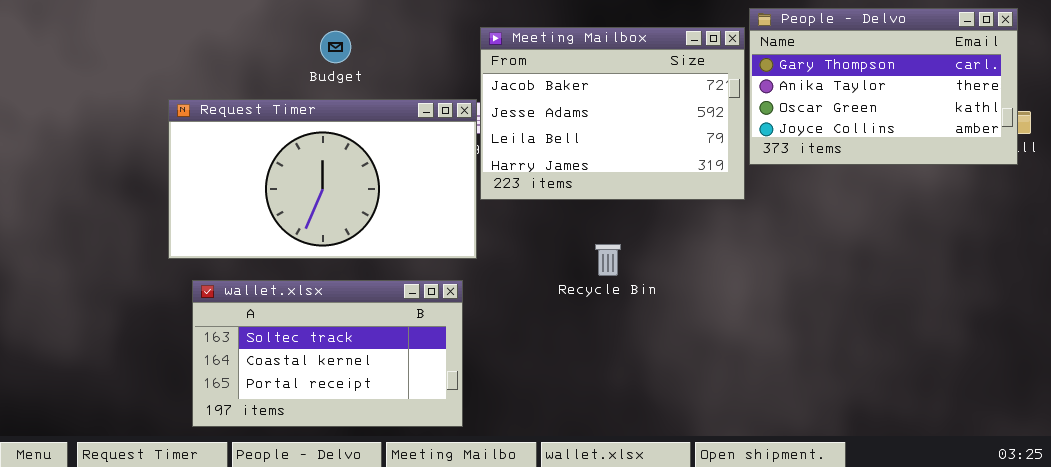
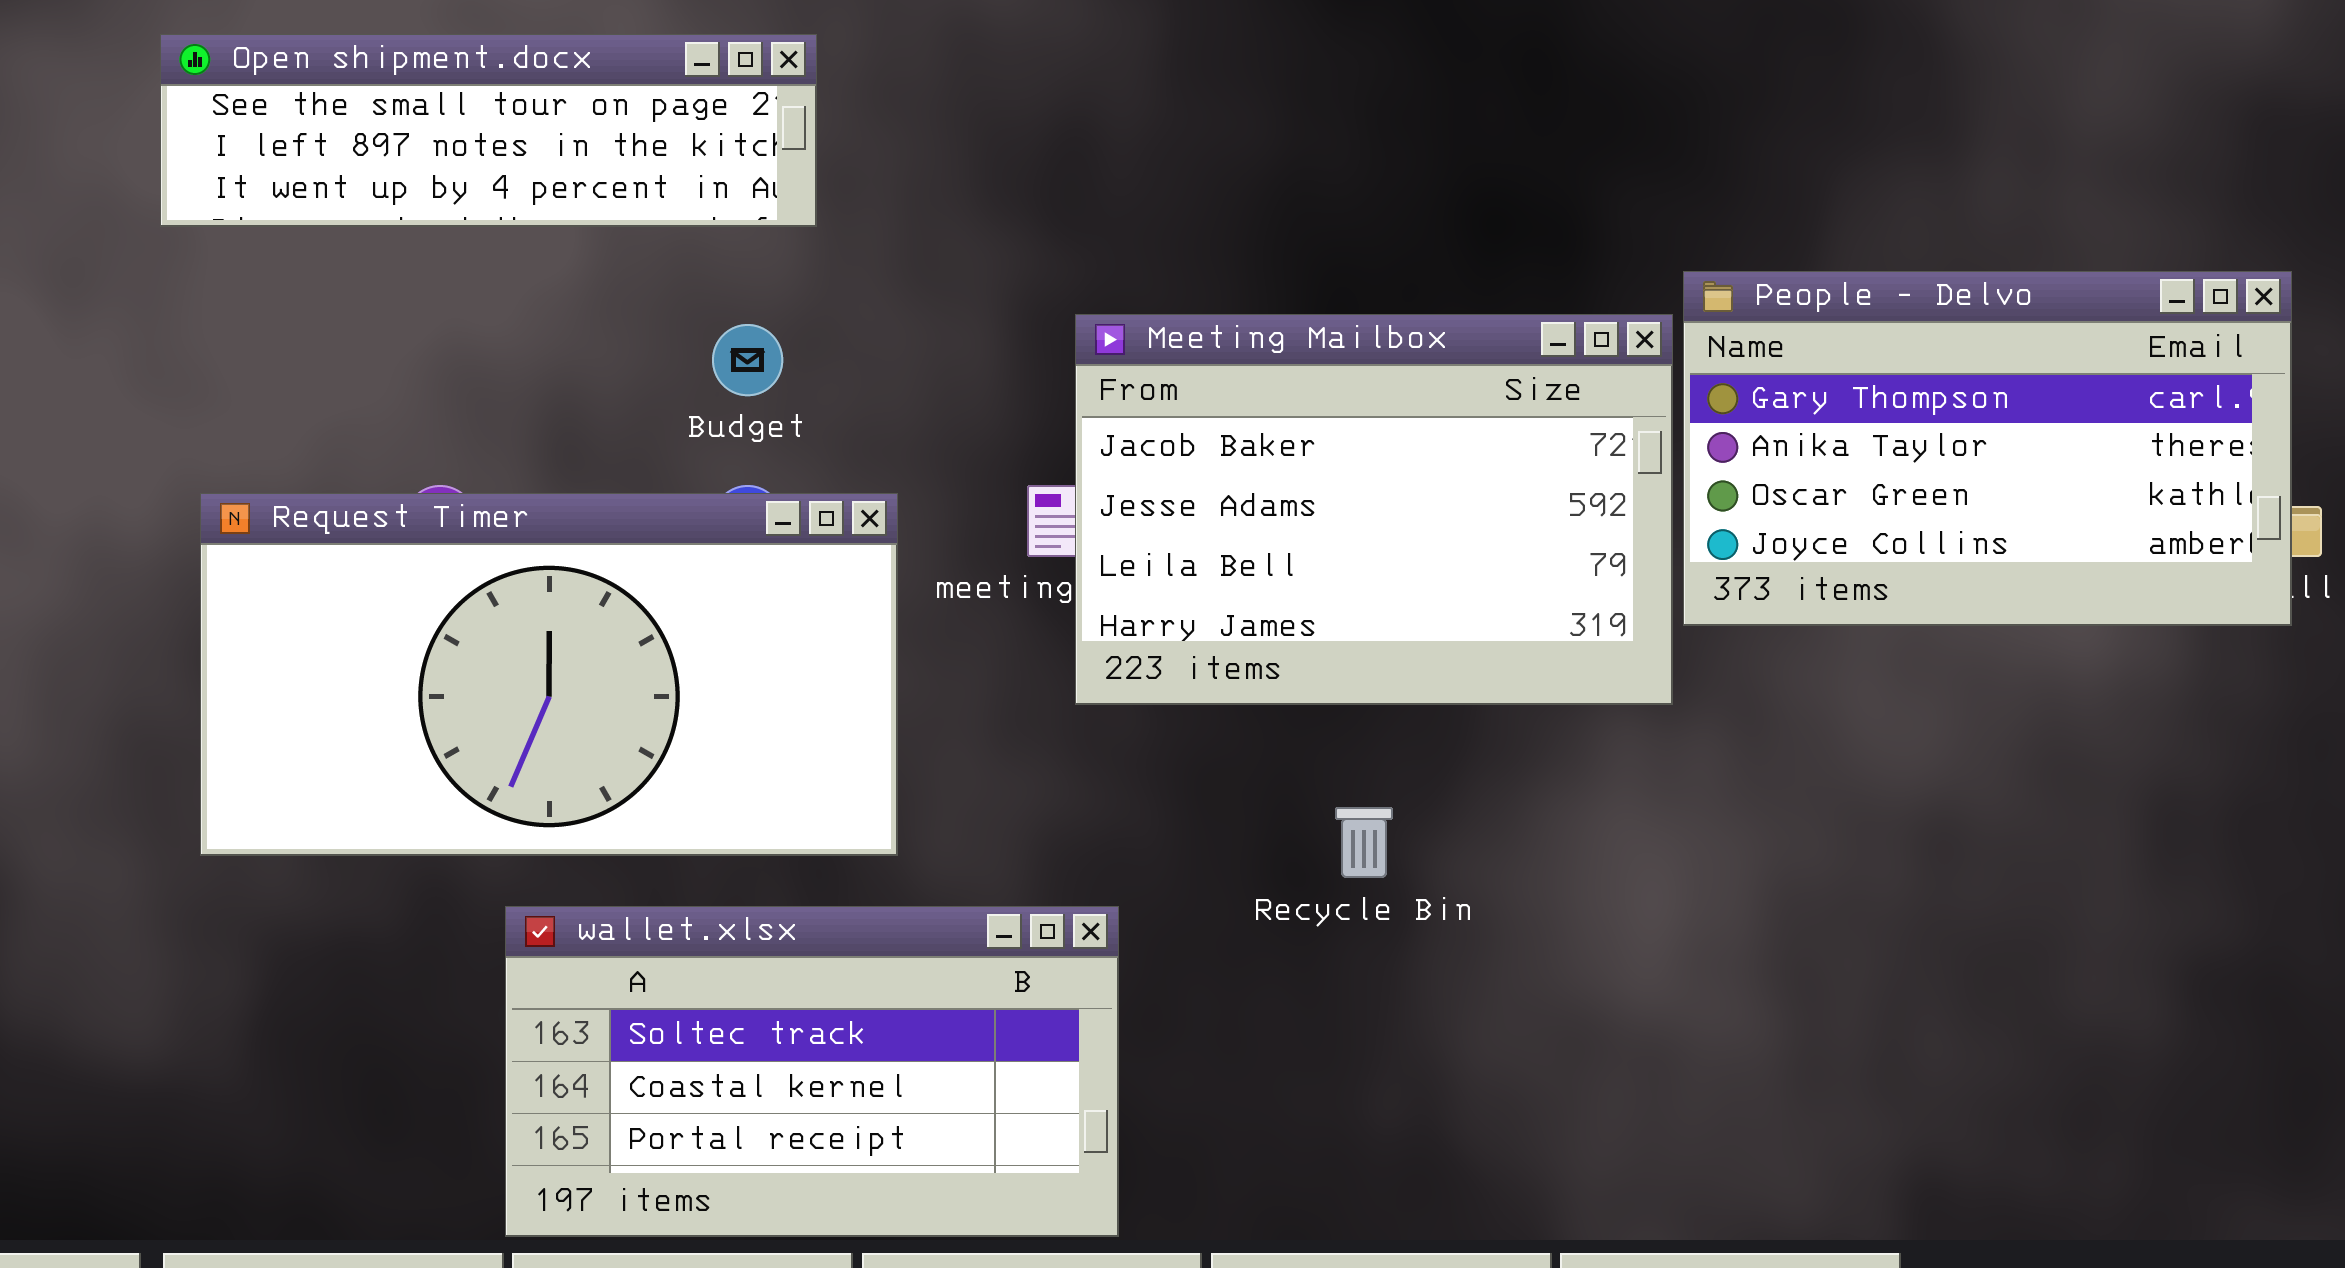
Request Timer: [168,99,477,259] -> [200,493,898,856], moved
wallet.xlsx: [192,280,463,427] -> [505,906,1119,1237], moved

